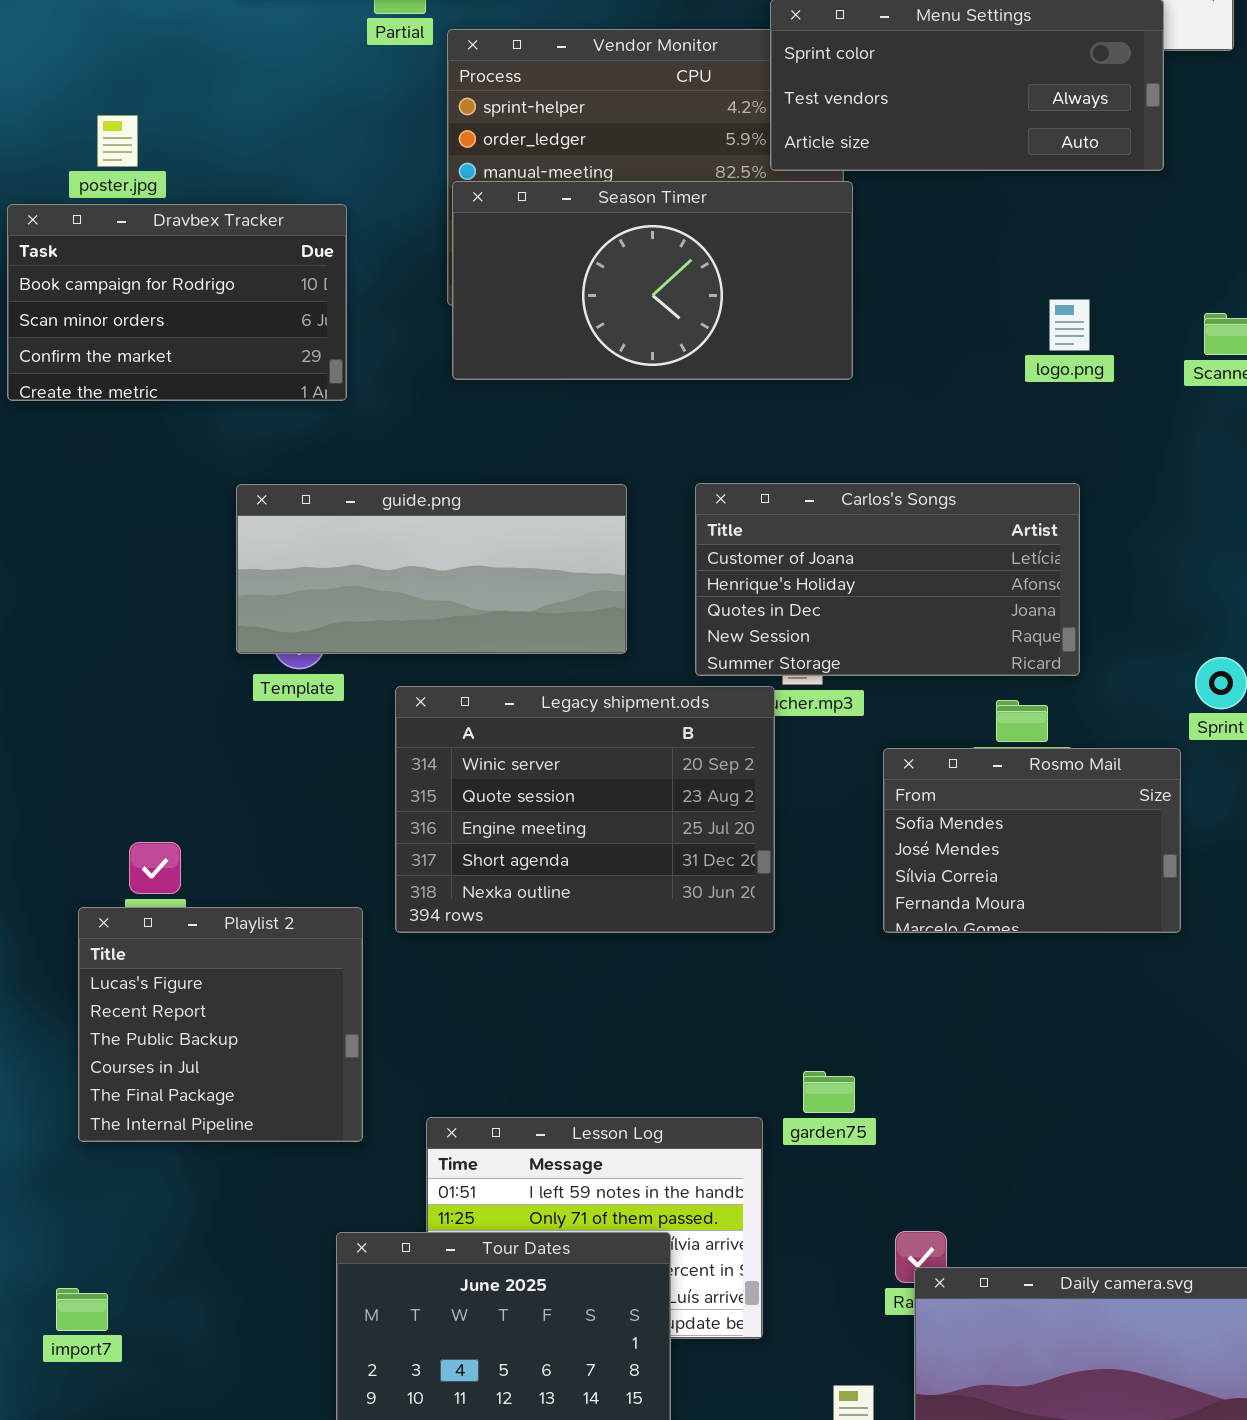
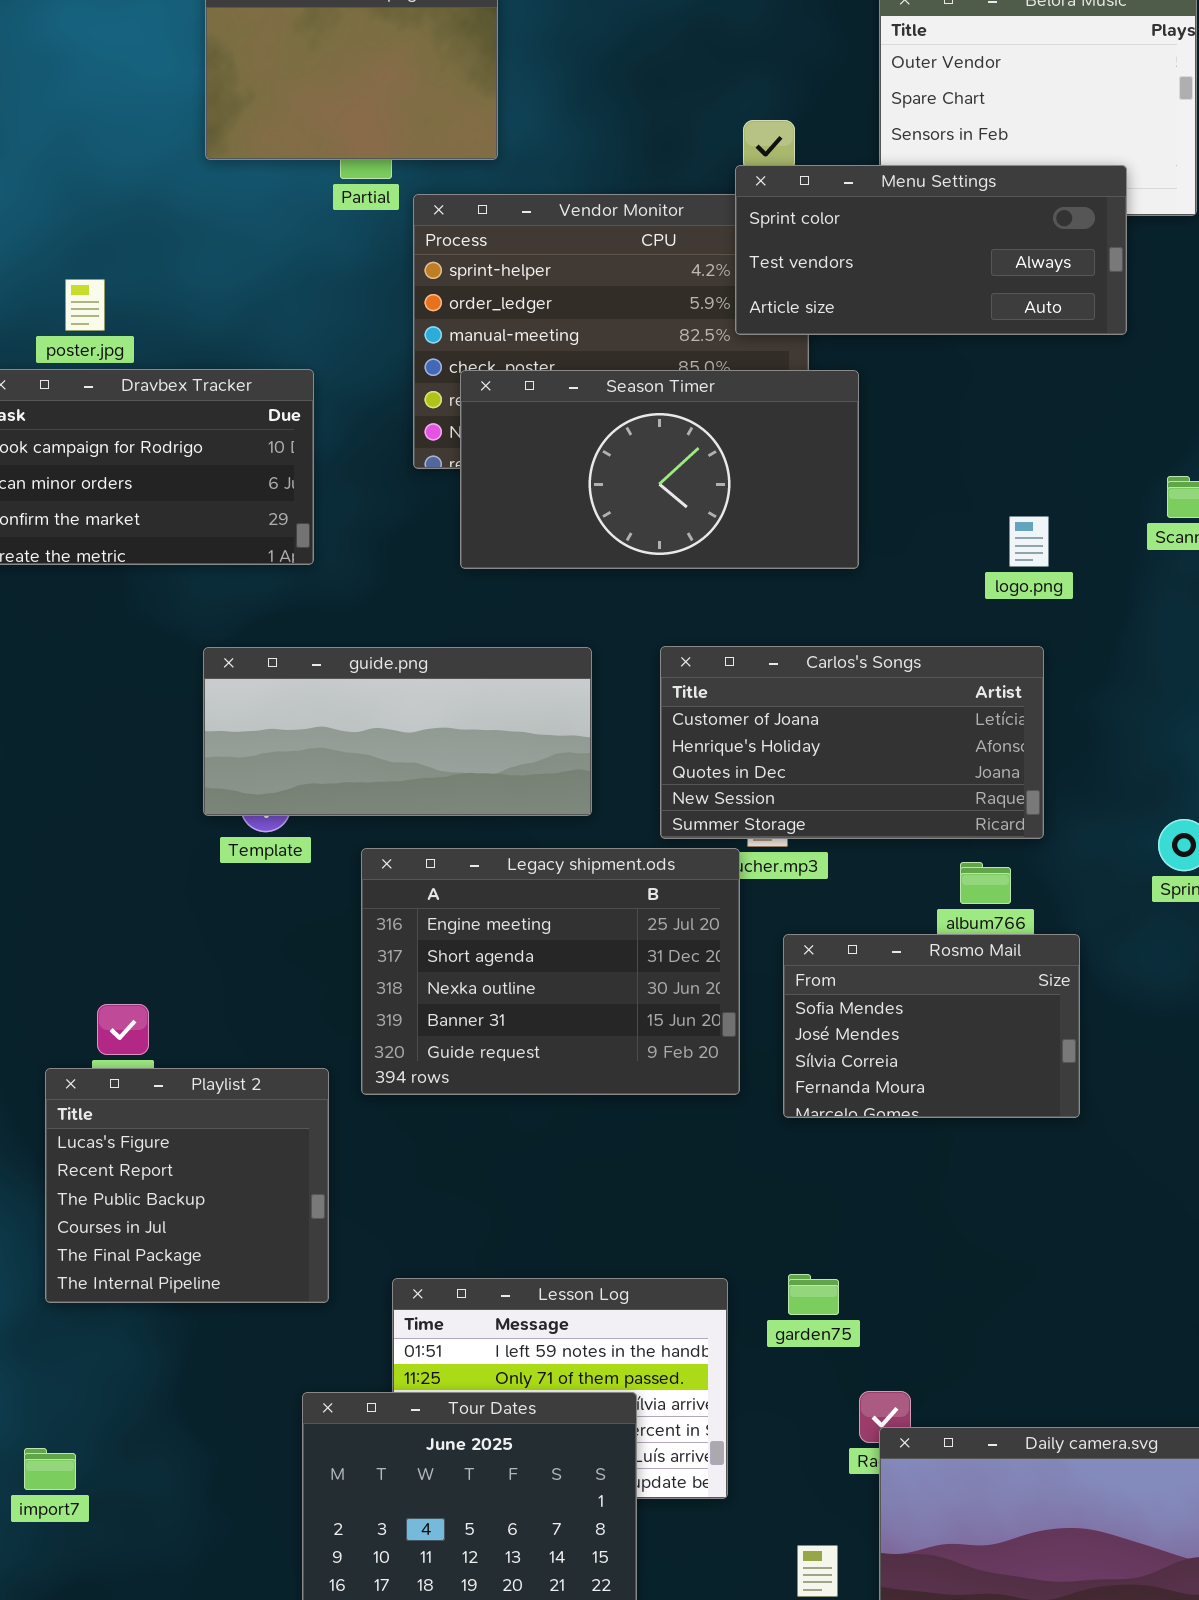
Season Timer: [452,181,853,380] -> [460,370,859,569], moved
logo.png: [1049,299,1090,351] -> [1009,516,1049,567], moved
Legacy shipment.ods: [395,686,775,933] -> [361,848,740,1095], scrolled down 2 rows
Rosmo Mail: [883,748,1181,933] -> [783,934,1080,1118], moved
garden75: [803,1071,855,1113] -> [788,1274,839,1315], moved

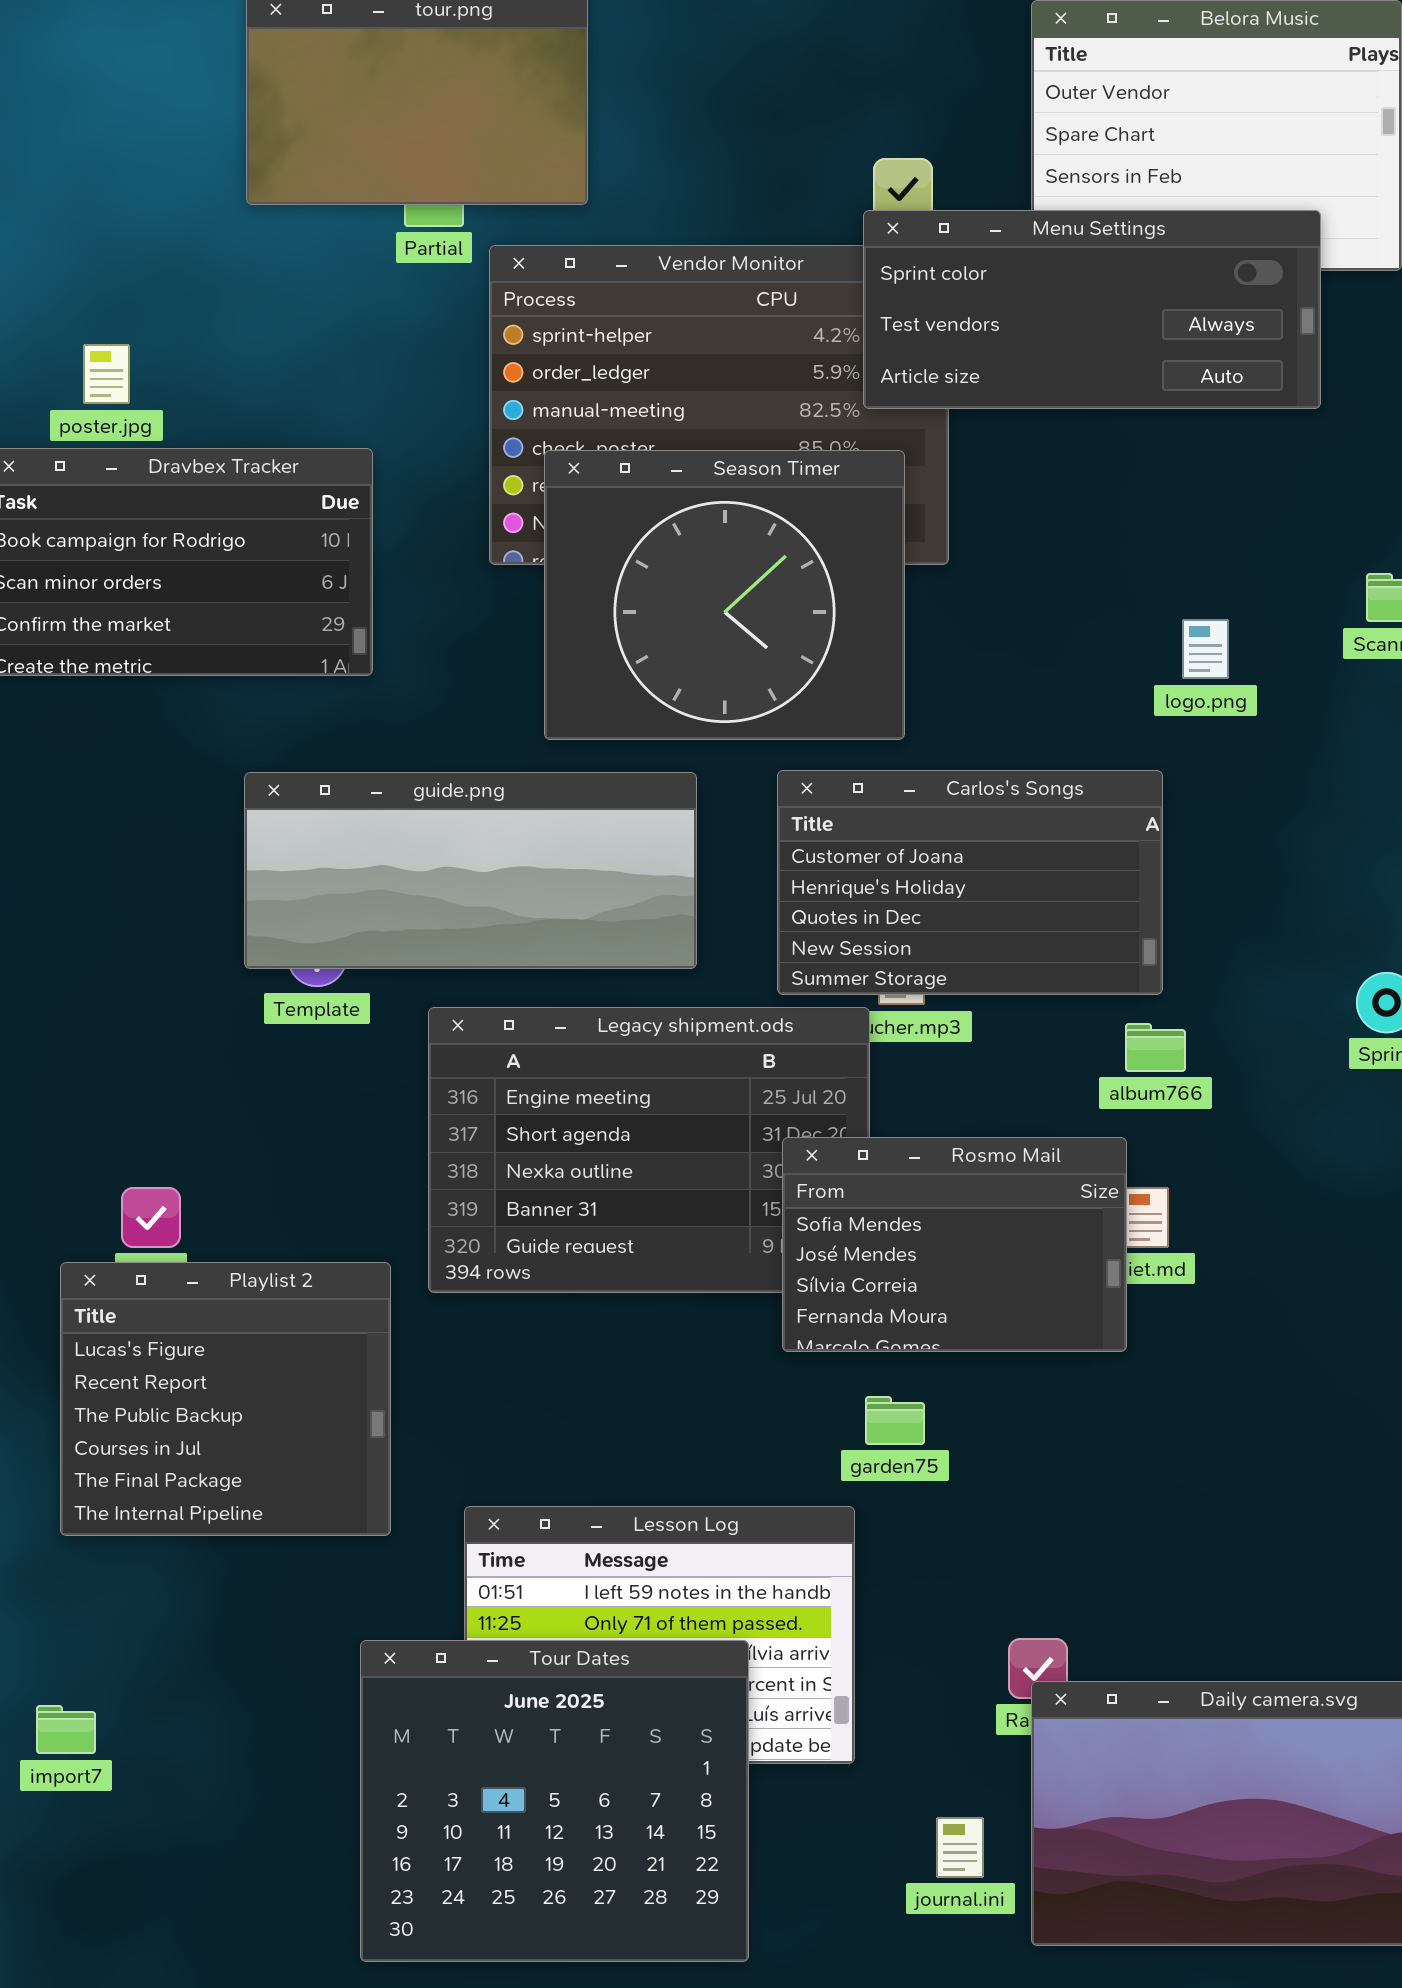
Season Timer: [460,370,859,569] -> [544,450,905,740], resized
Carlos's Songs: [660,646,1044,839] -> [777,770,1163,995], resized
Rosmo Mail: [783,934,1080,1118] -> [782,1137,1127,1352], moved
garden75: [788,1274,839,1315] -> [865,1396,925,1445], moved

